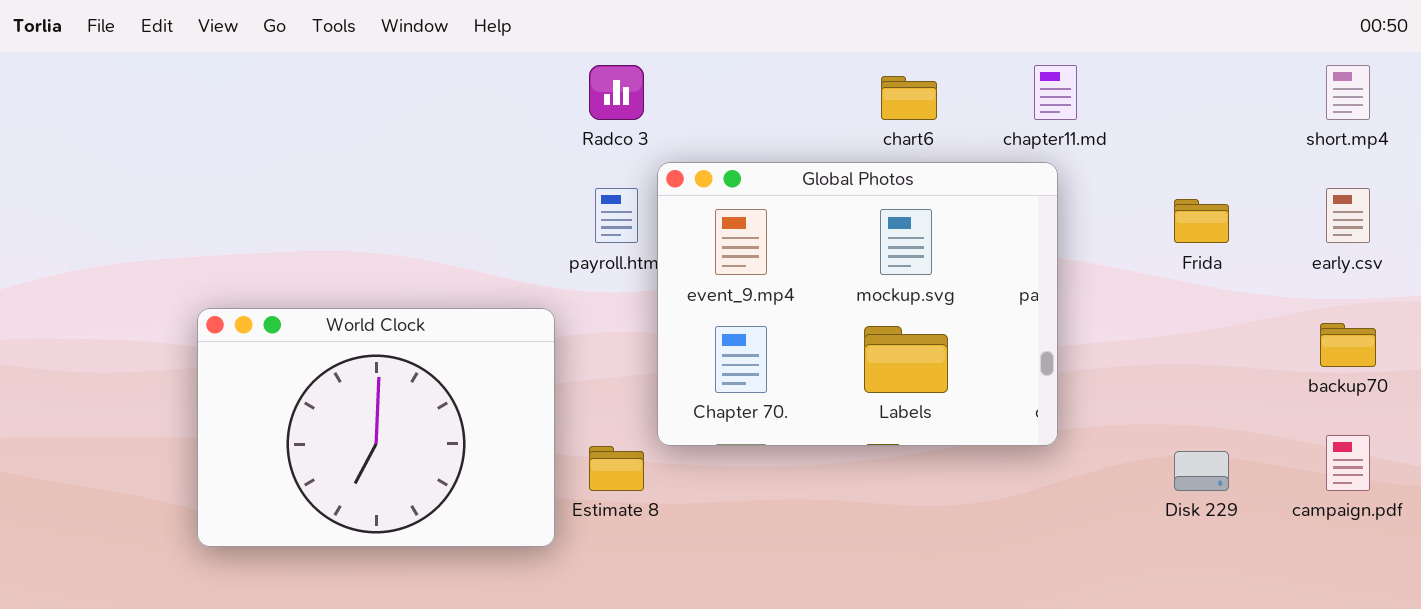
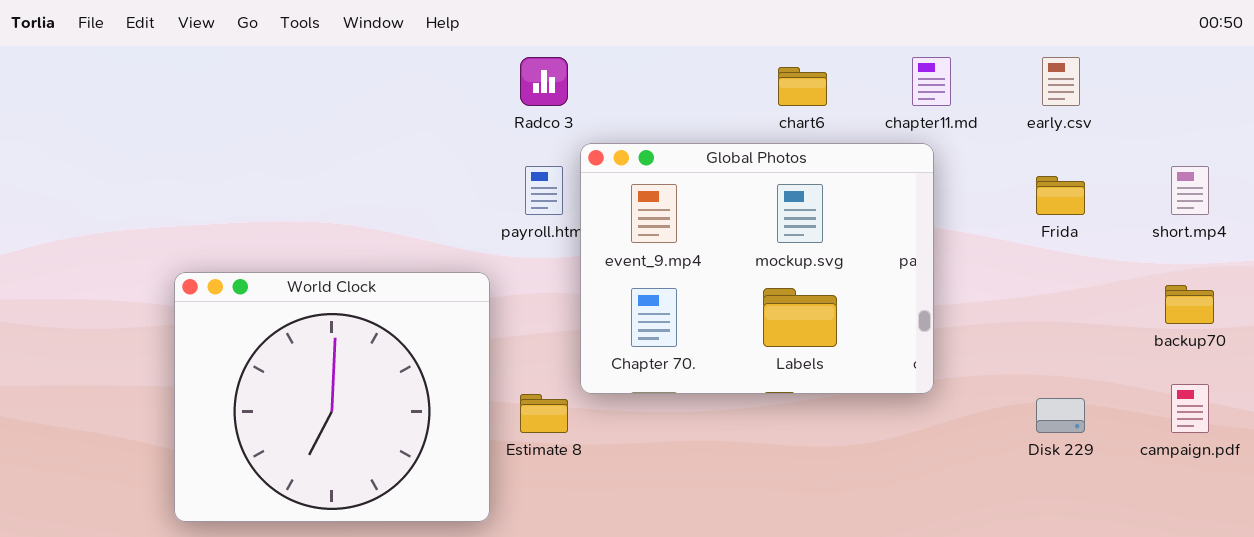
short.mp4: [1326,65,1370,120] -> [1171,166,1209,215], moved
early.csv: [1326,188,1370,243] -> [1042,57,1080,106], moved
World Clock: [197,308,555,547] -> [174,272,490,522], resized

